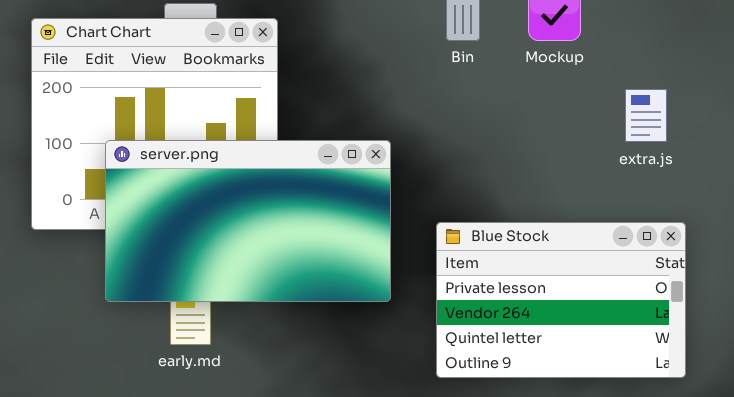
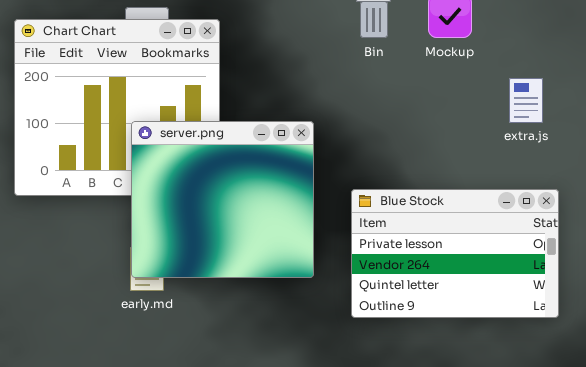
server.png: [105,140,391,302] -> [131,121,314,278], resized

